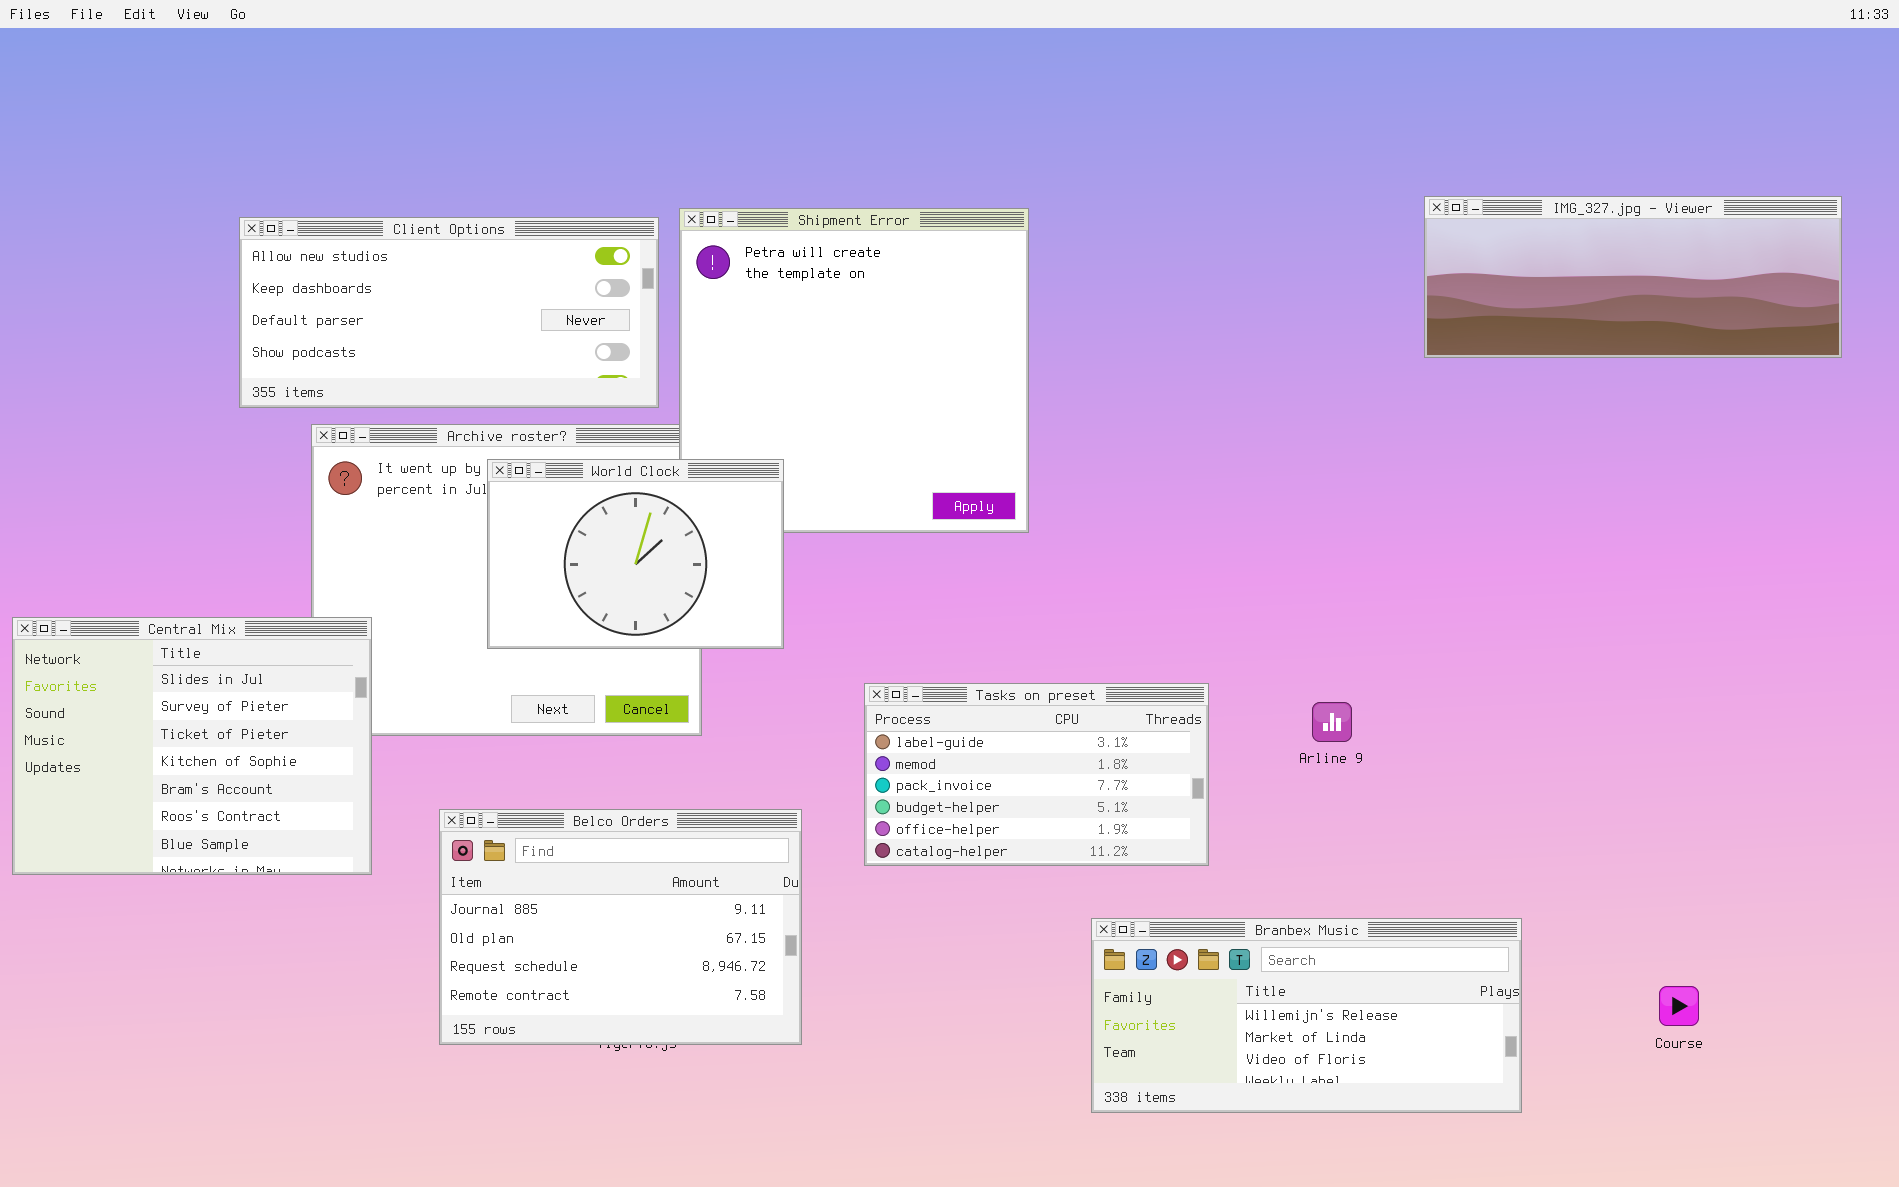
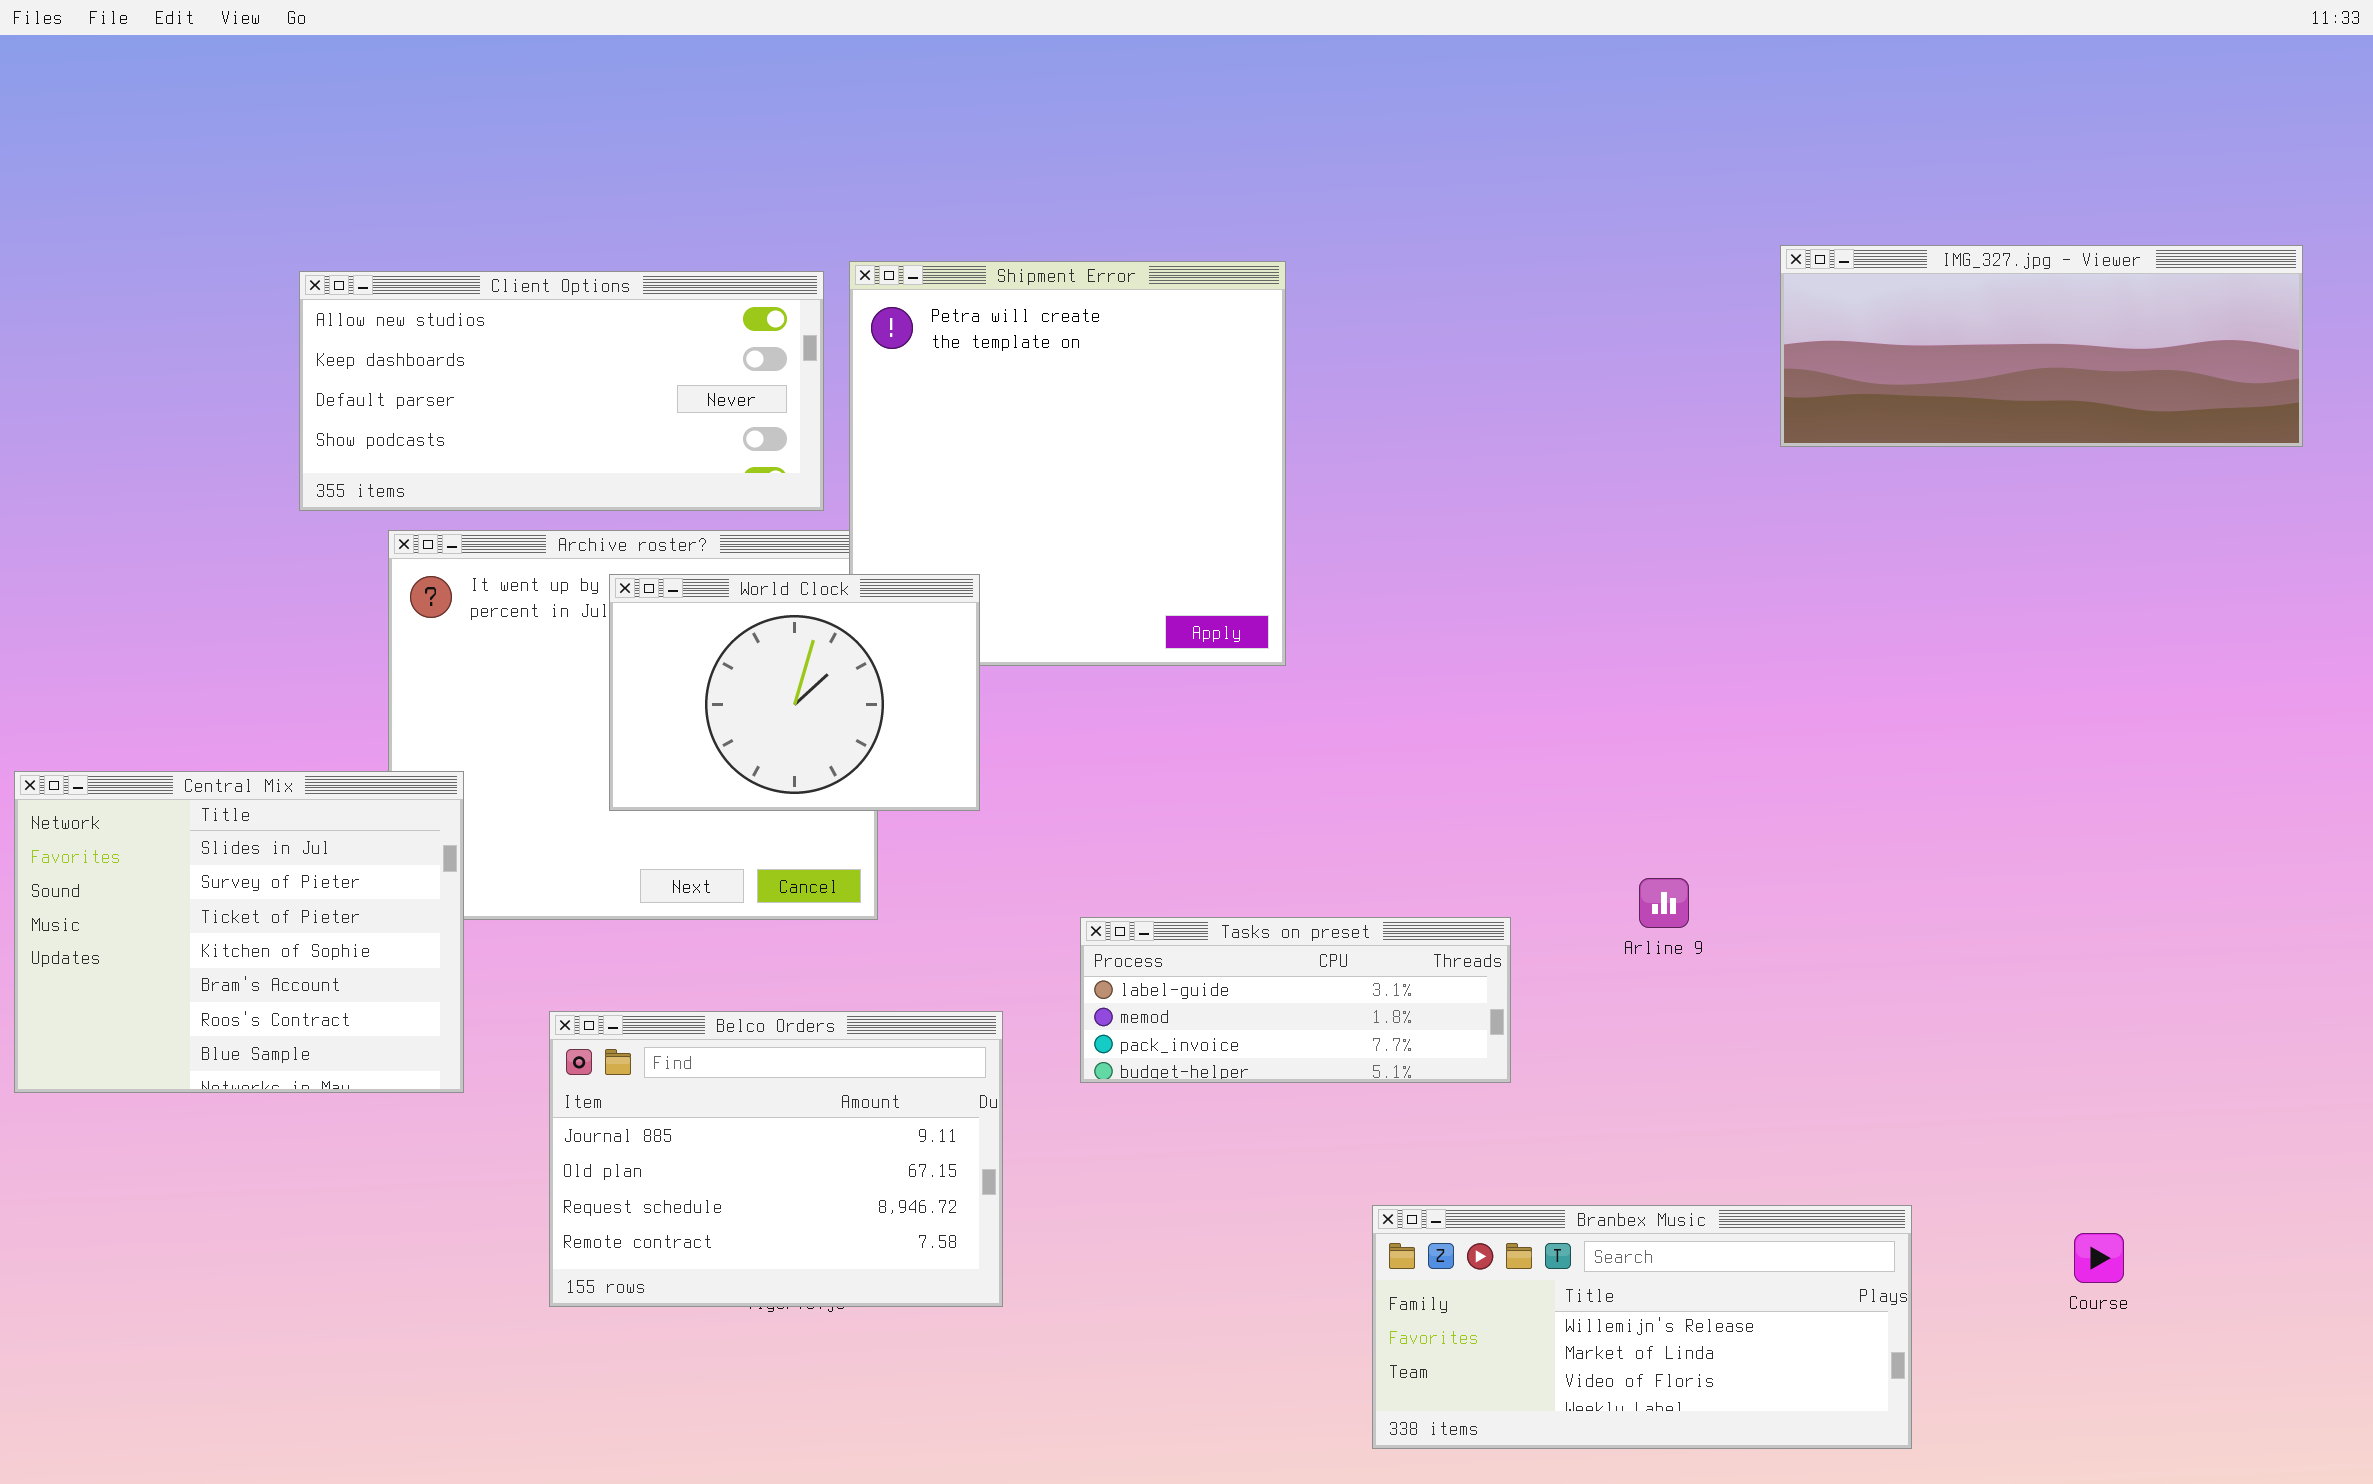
Tasks on preset: [864,683,1209,866] -> [1080,917,1511,1083], resized
Branbex Music: [1091,918,1522,1113] -> [1372,1205,1912,1449], moved

